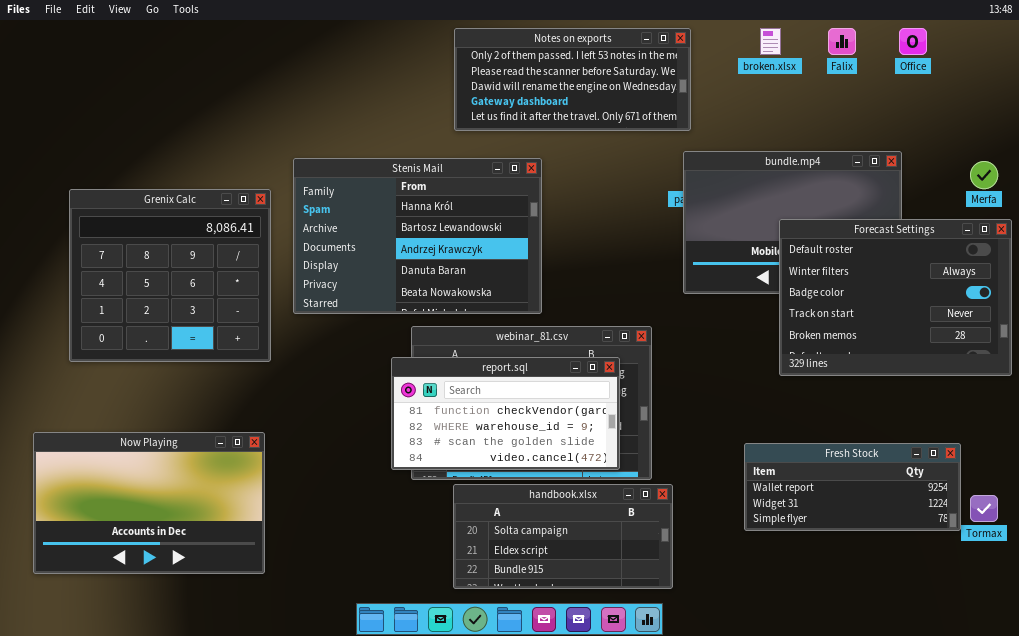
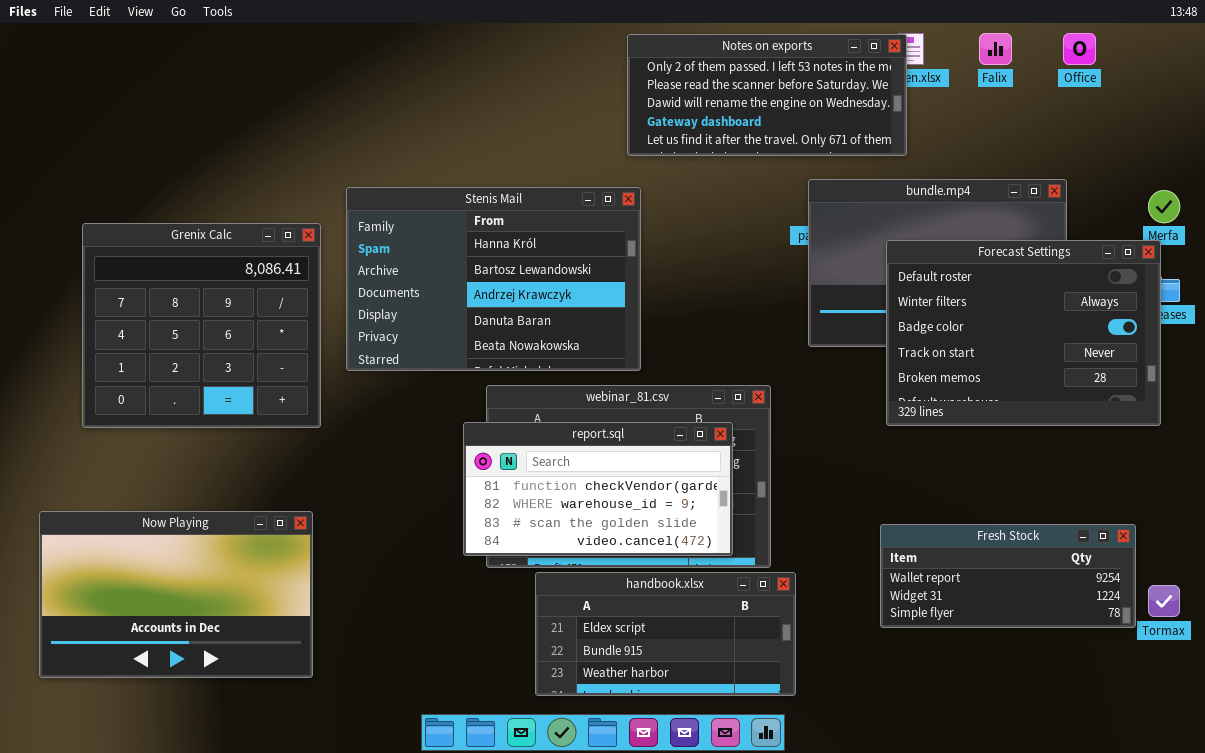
Notes on exports: [454,28,691,131] -> [627,34,907,156], moved
Forecast Settings: [779,219,1012,376] -> [886,240,1161,426], moved
handbook.xlsx: [453,484,673,589] -> [535,572,796,696], scrolled down 1 row

